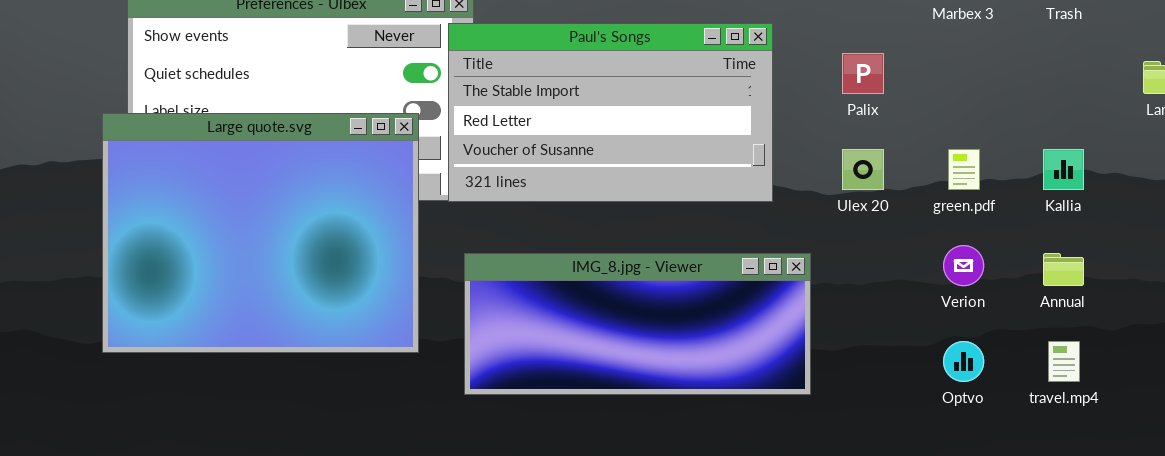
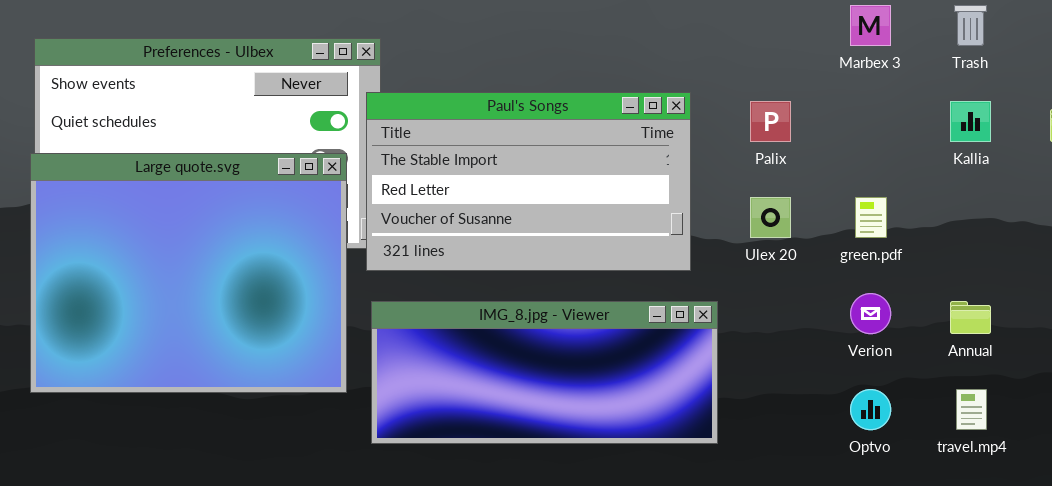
Paul's Songs: [448,23,773,202] -> [366,92,691,271], moved
Large quote.svg: [102,113,419,353] -> [30,153,347,393], moved
Kallia: [1043,149,1084,190] -> [950,101,991,142], moved

